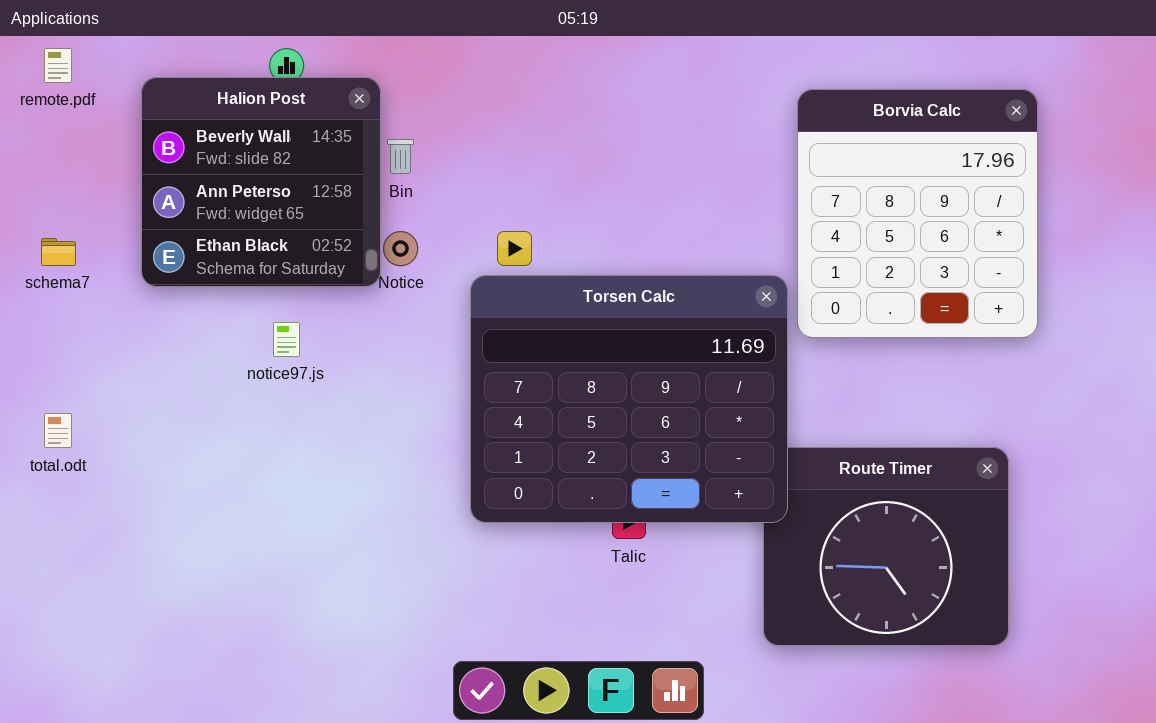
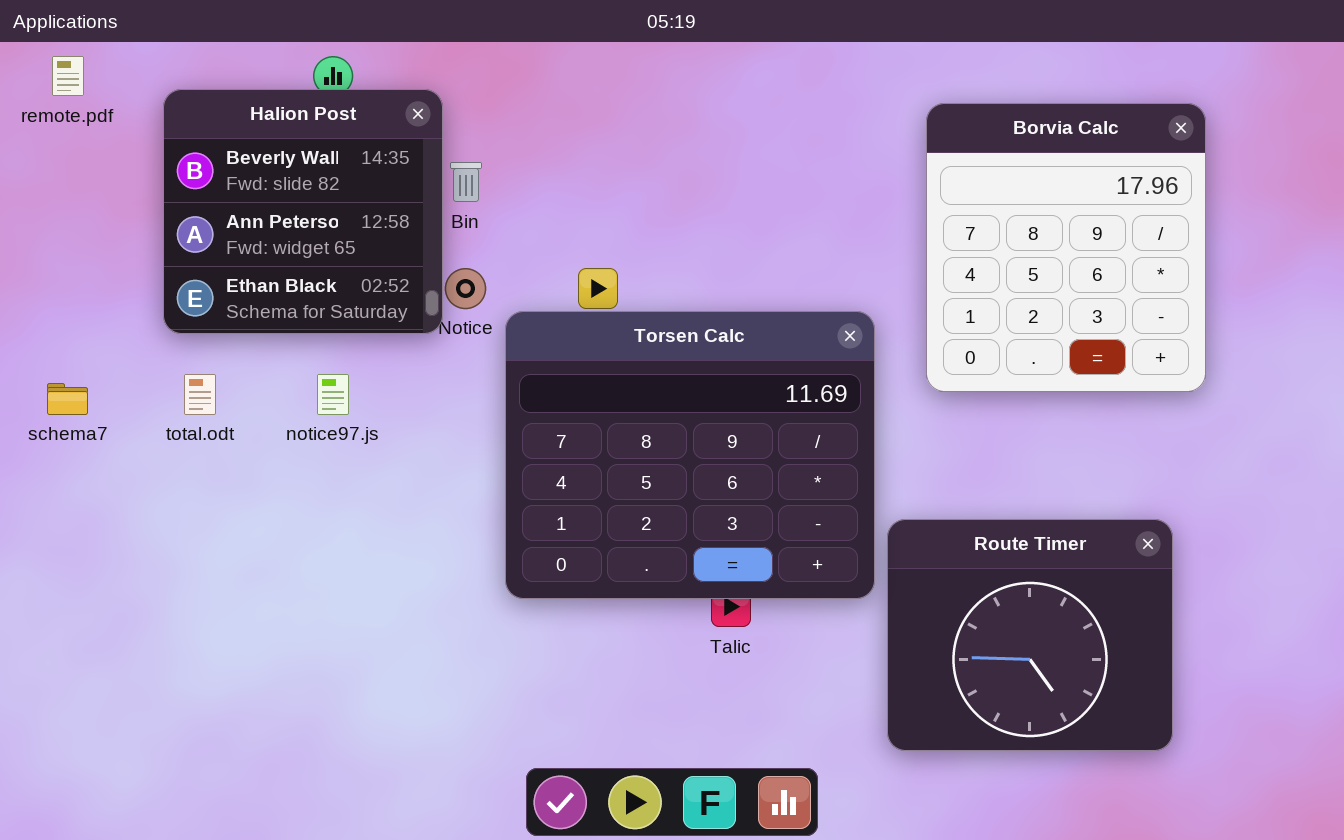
schema7: [41,238,76,266] -> [47,383,88,415], moved
Torsen Calc: [470,275,788,523] -> [505,311,875,599], moved
total.odt: [44,413,72,448] -> [184,374,216,415], moved

